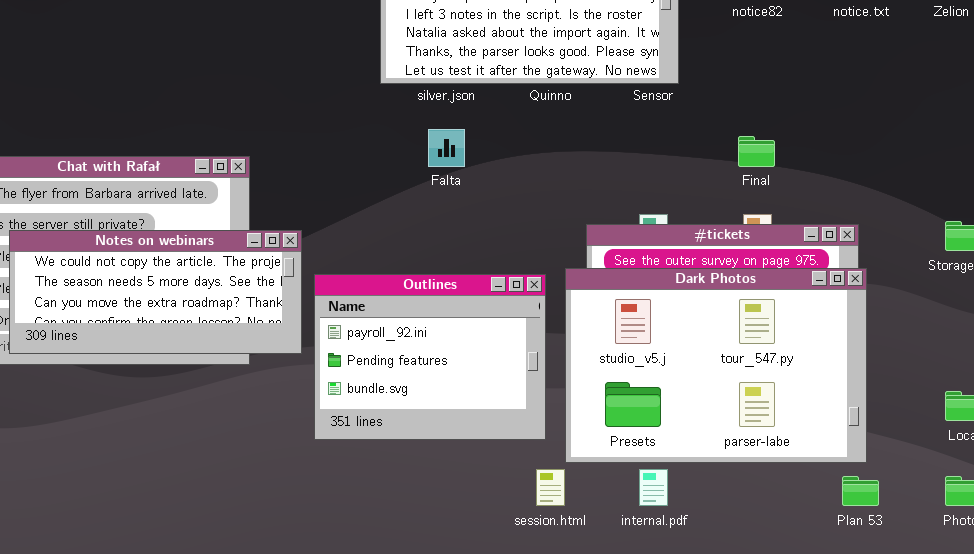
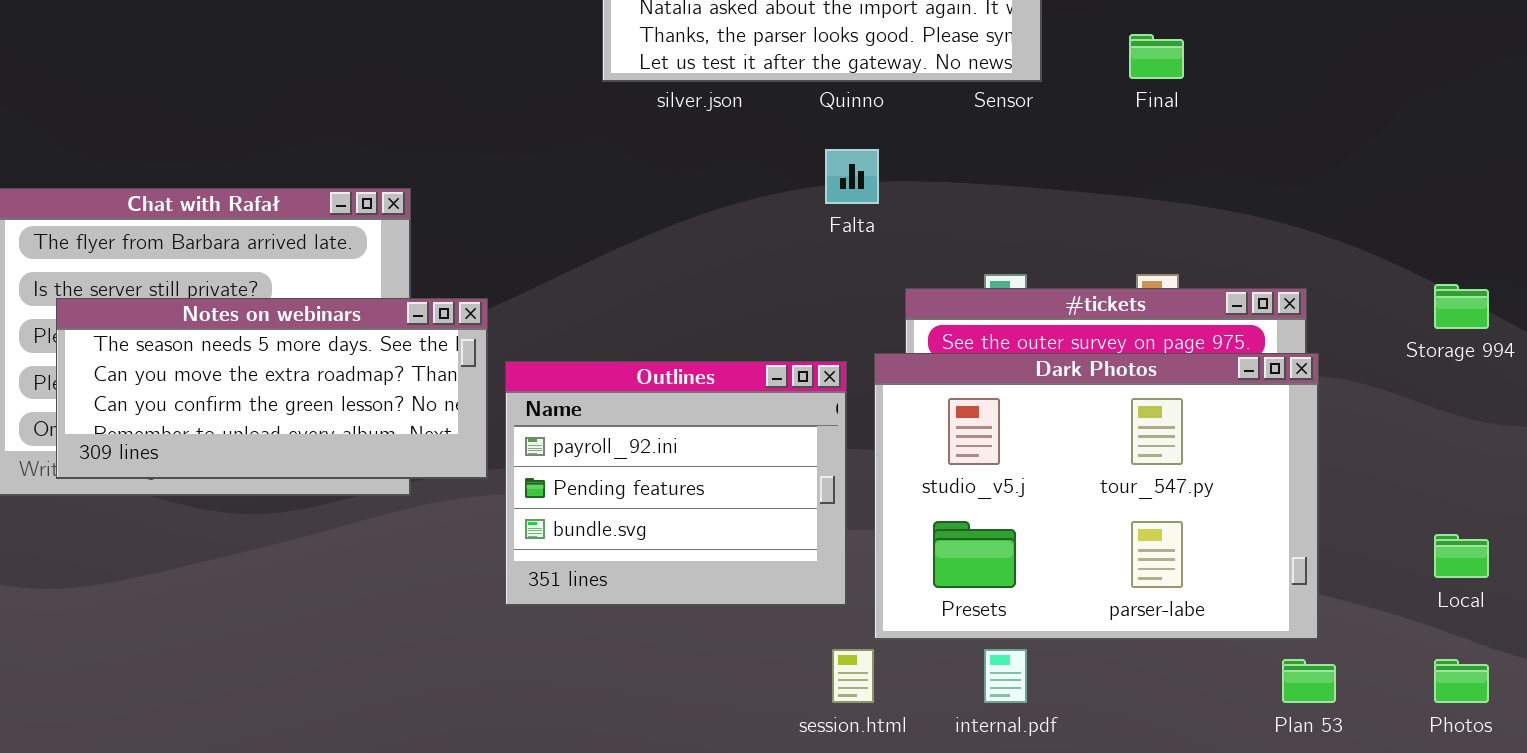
Falta: [428,129,465,167] -> [825,149,879,204], moved
Final: [738,136,775,167] -> [1129,34,1184,79], moved
Notes on webinars: [9,230,302,354] -> [56,298,488,479], scrolled down 1 row

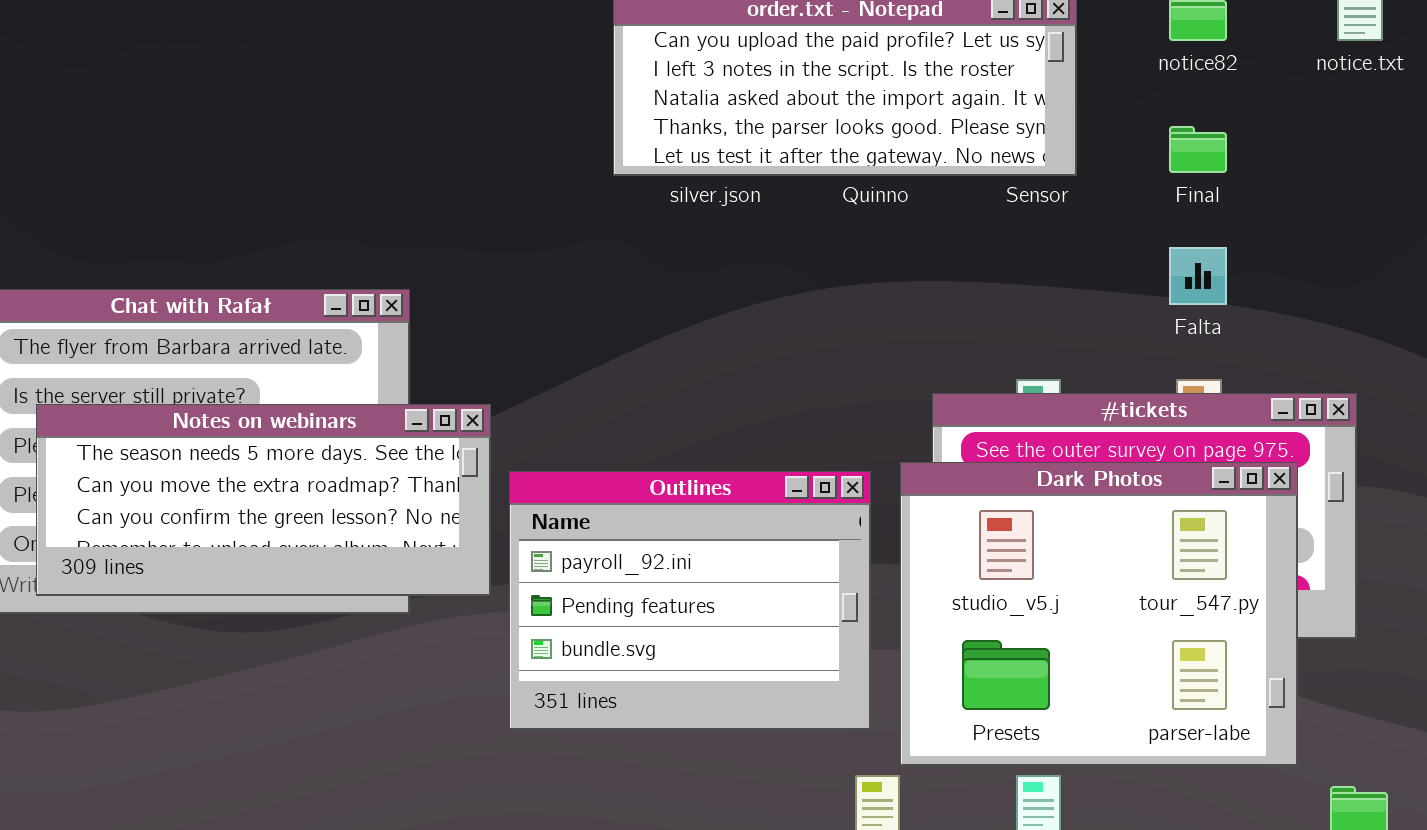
Falta: [825,149,879,204] -> [1169,247,1227,305], moved
Dark Photos: [874,353,1319,640] -> [900,462,1298,766], resized

